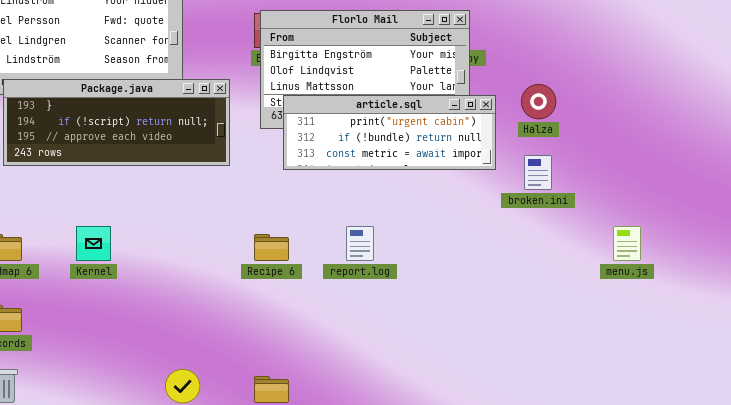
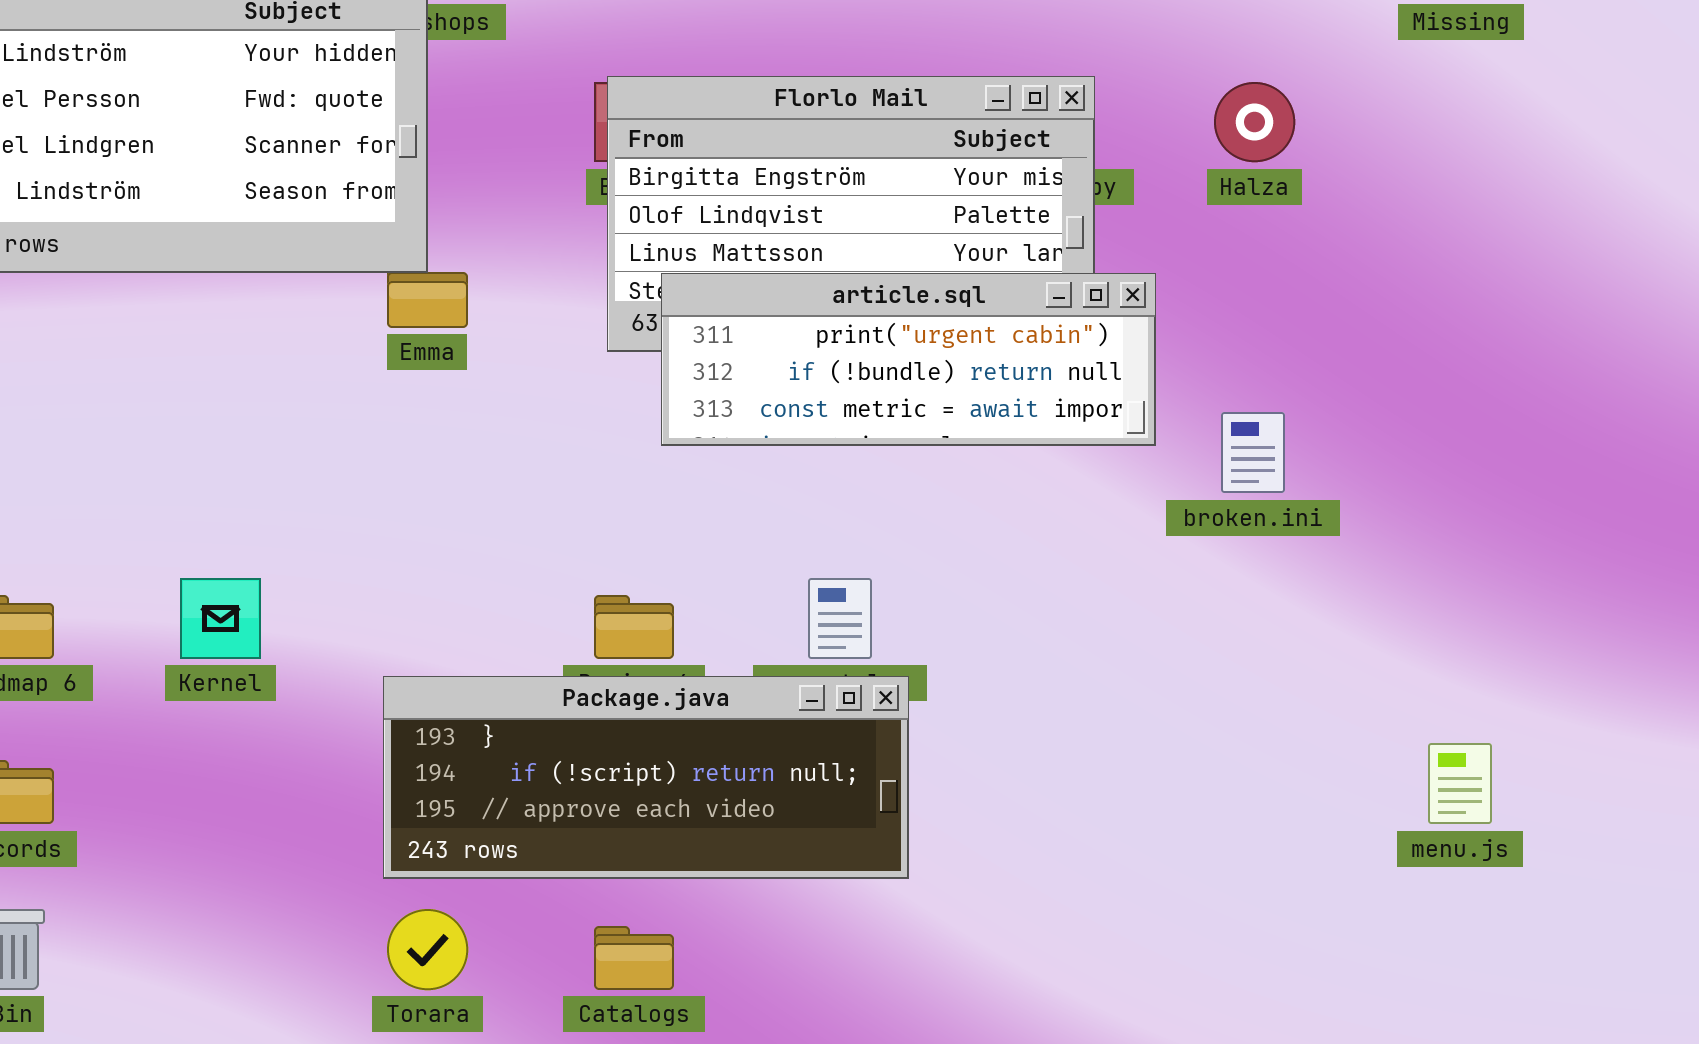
Package.java: [3,79,230,166] -> [383,676,909,879], moved
Halza: [521,84,556,119] -> [1214,82,1295,162], moved
menu.js: [613,226,641,261] -> [1428,743,1492,824], moved

